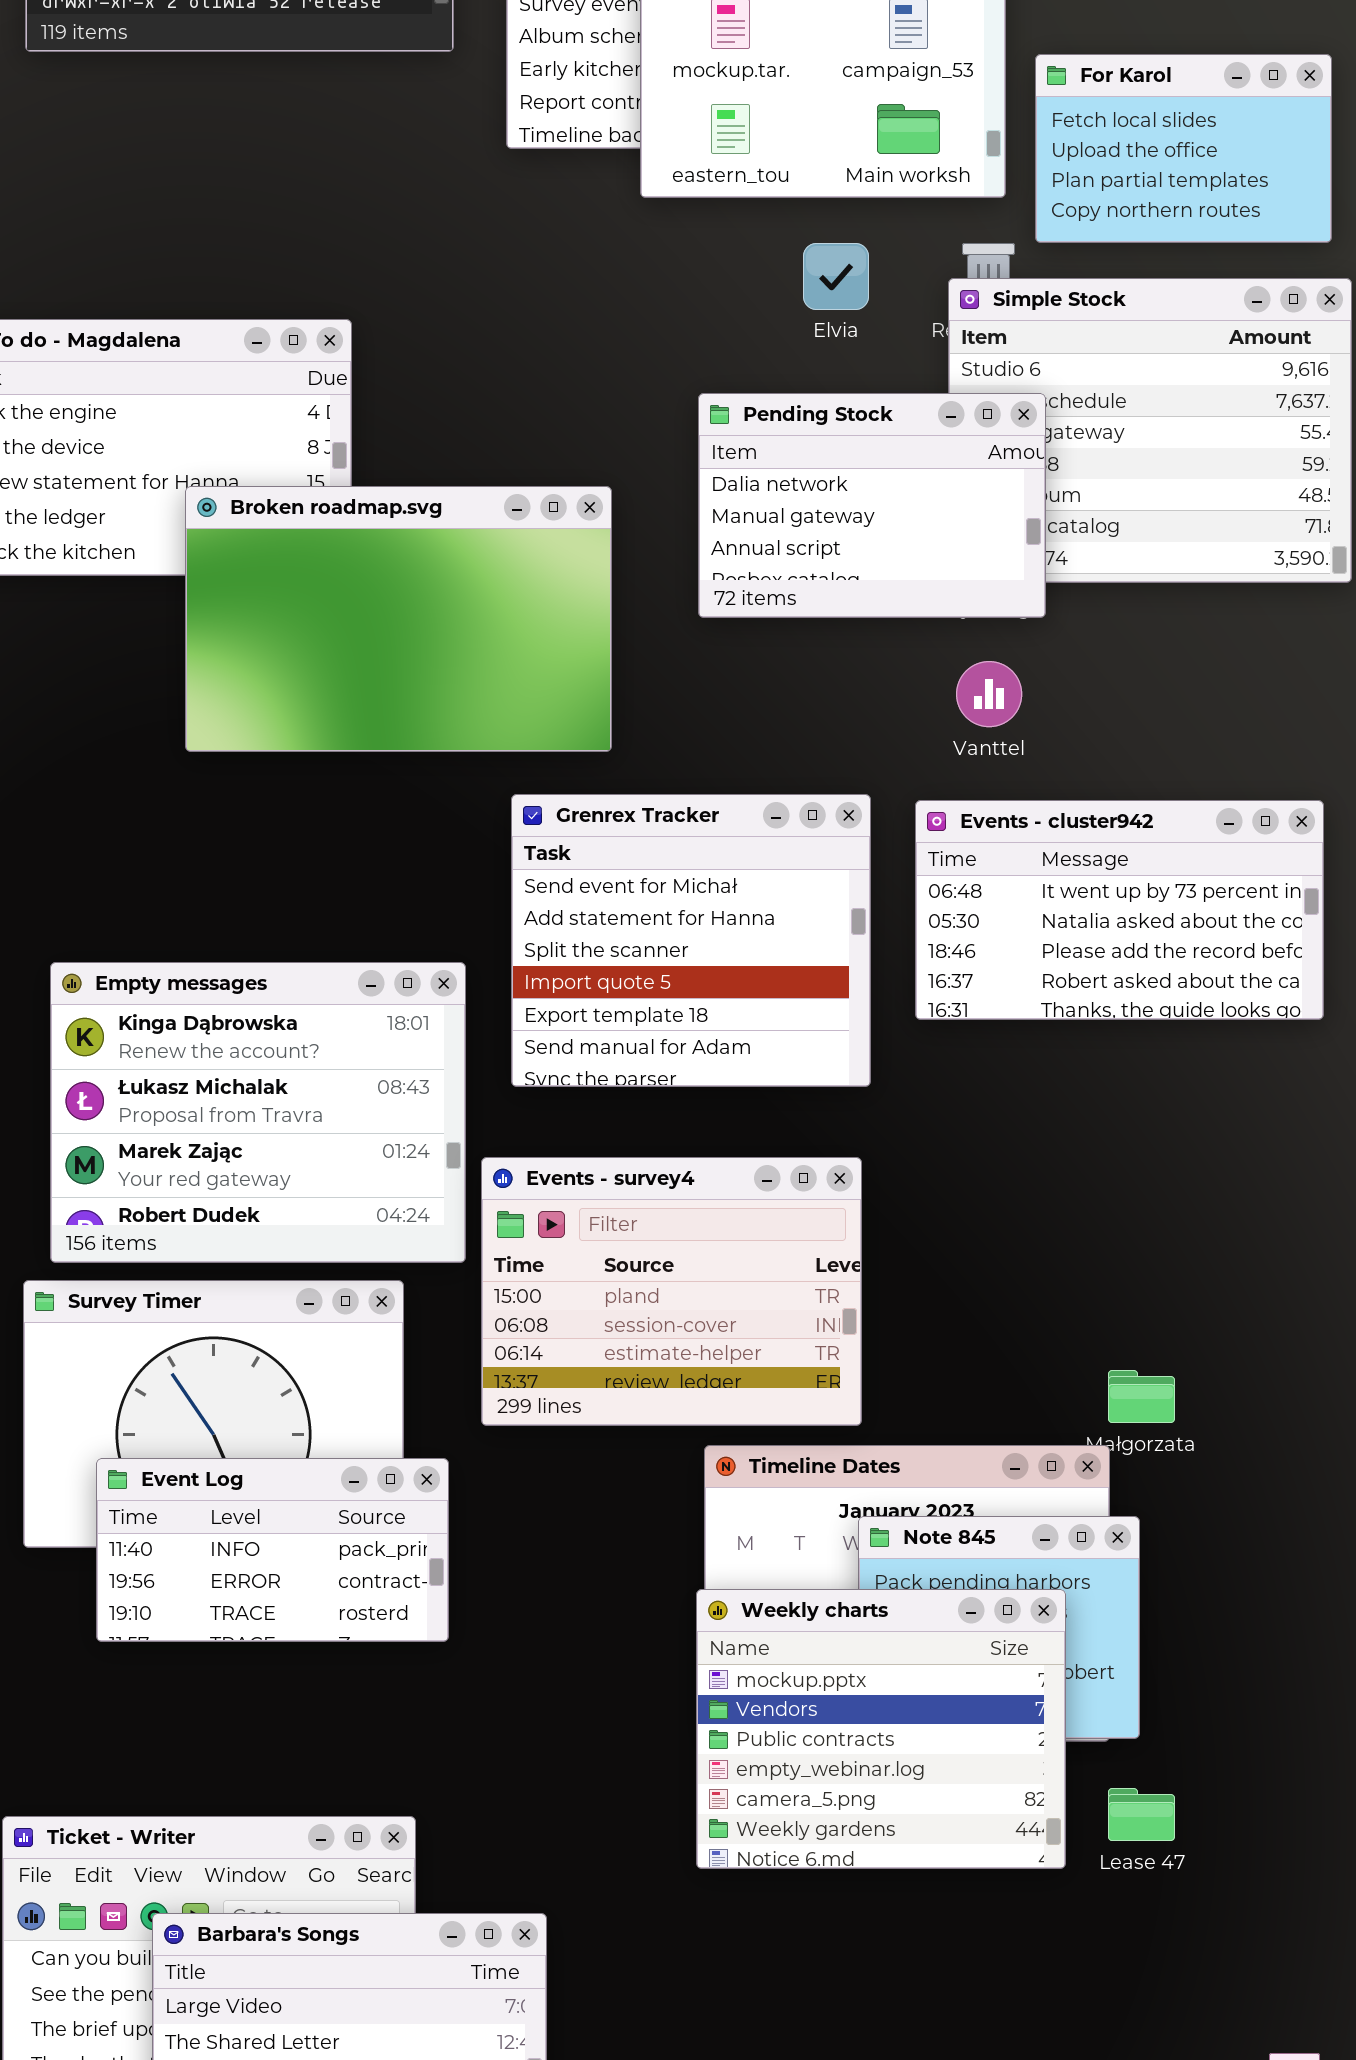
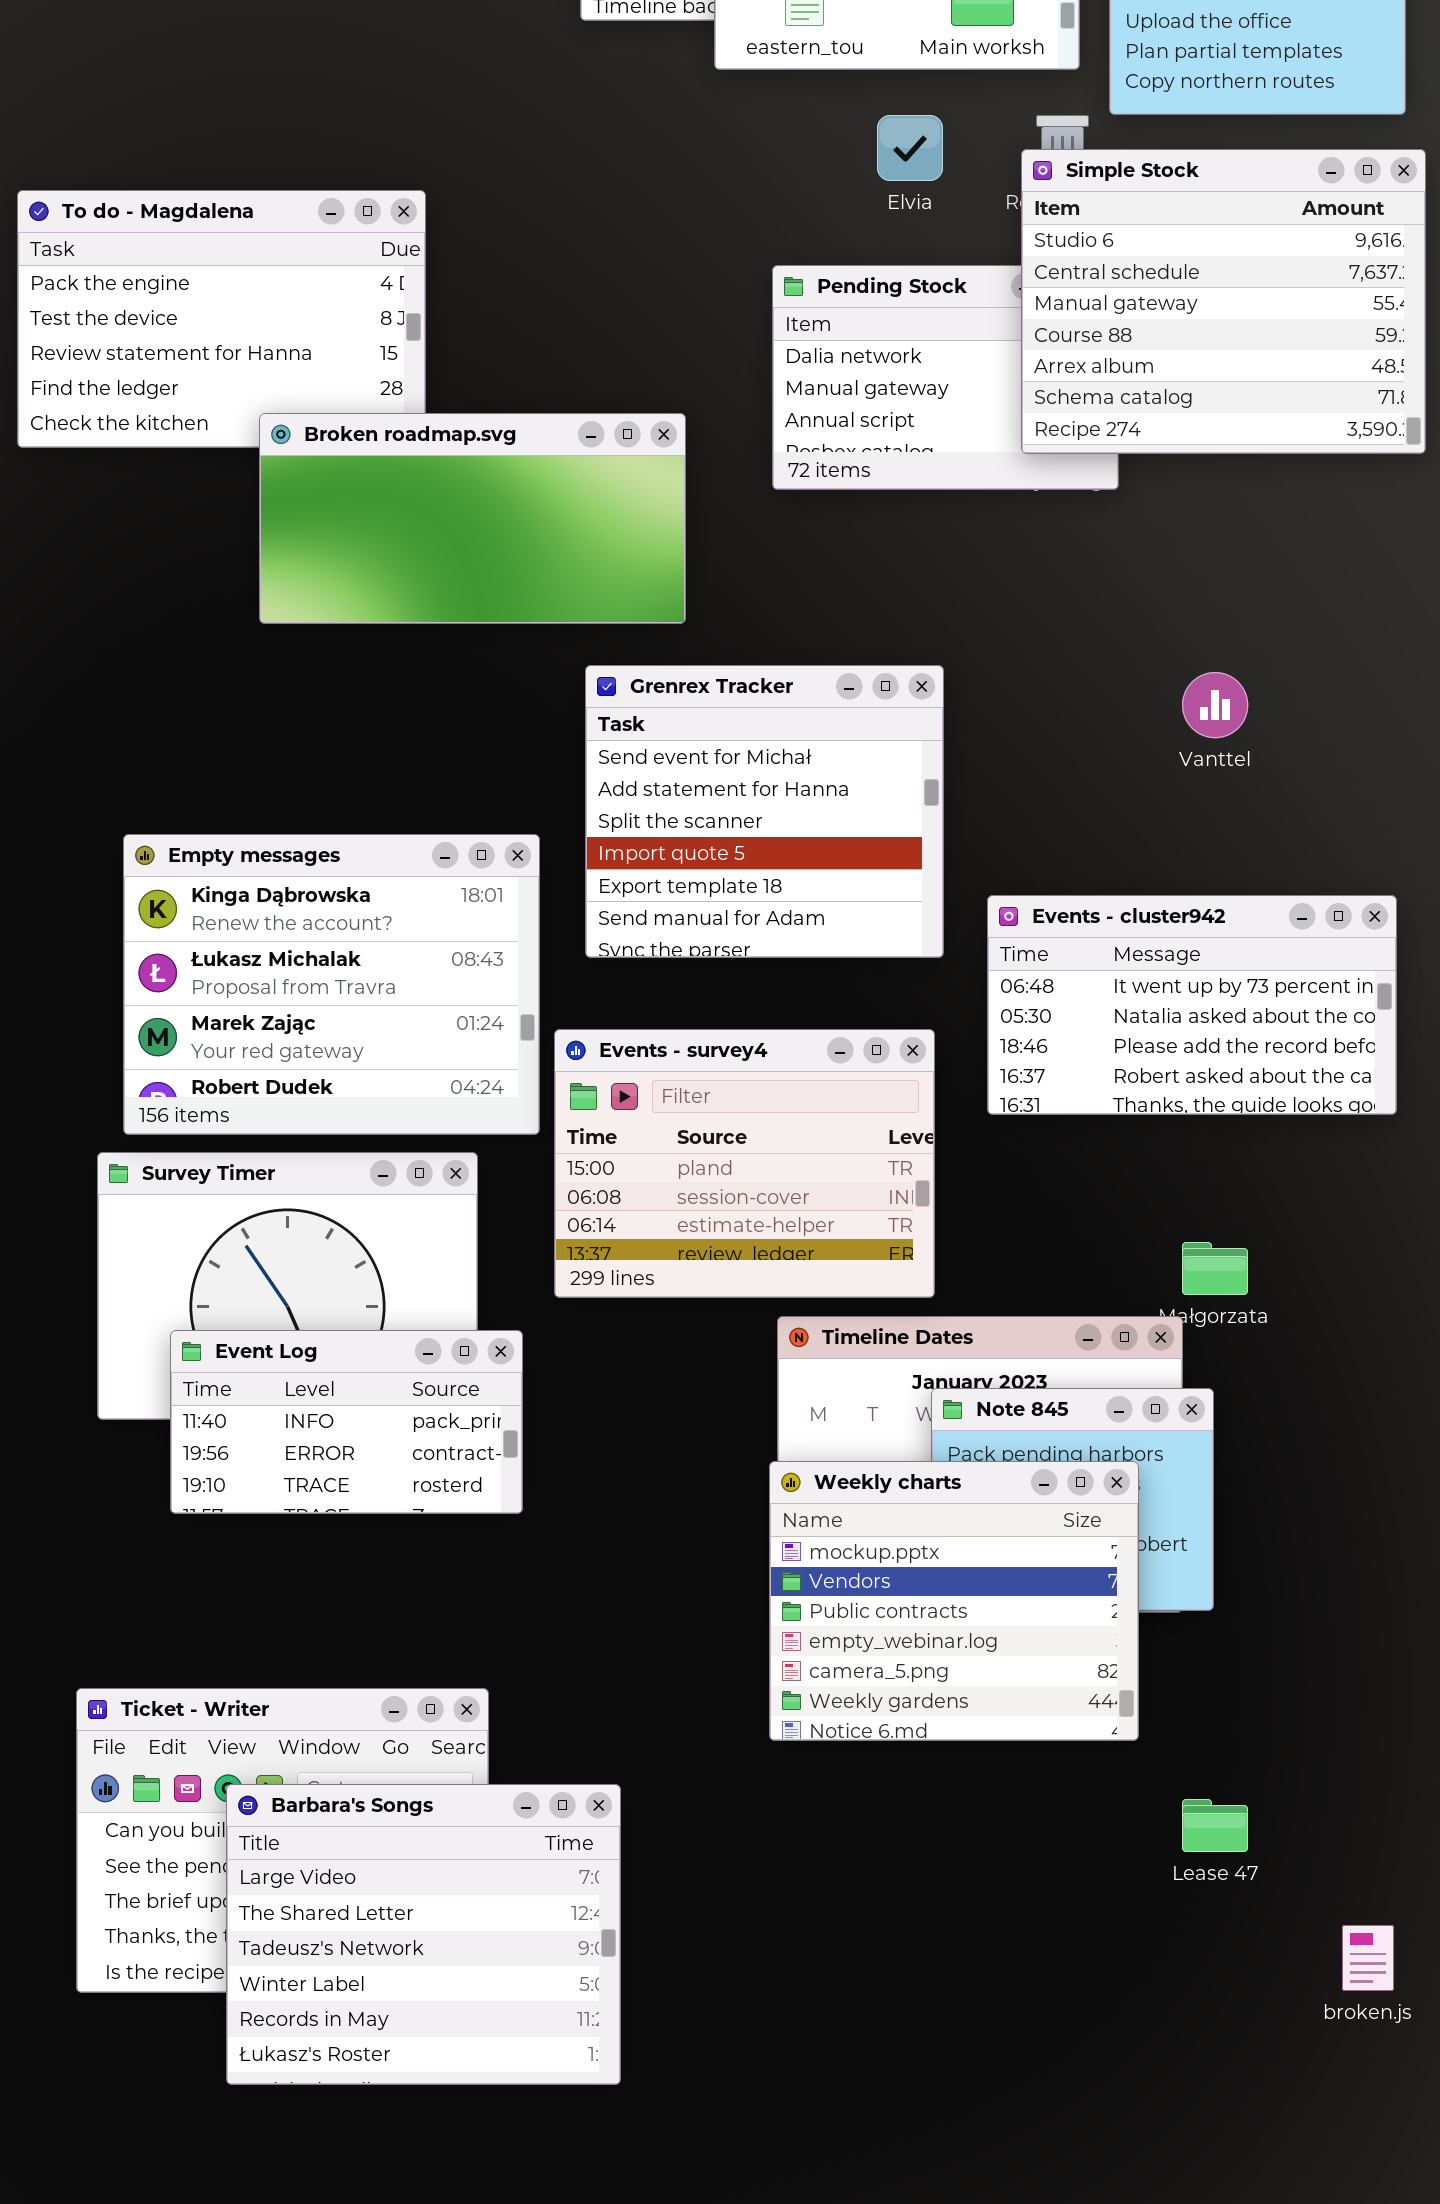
Simple Stock: [948,278,1352,583] -> [1021,149,1426,454], raised
Broken roadmap.svg: [185,486,612,752] -> [259,413,686,624], resized
Vanttel: [956,661,1022,727] -> [1182,672,1248,738], moved
Events - cluster942: [915,800,1324,1020] -> [987,895,1397,1115], moved
Lease 47: [1108,1788,1175,1841] -> [1182,1799,1248,1852], moved

